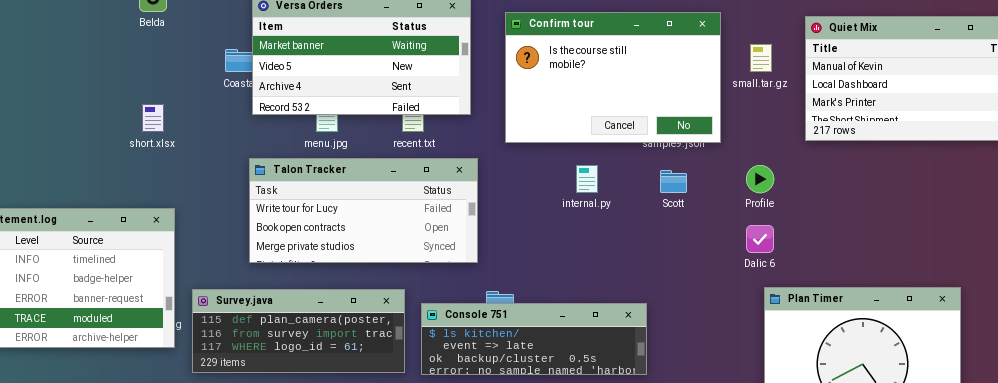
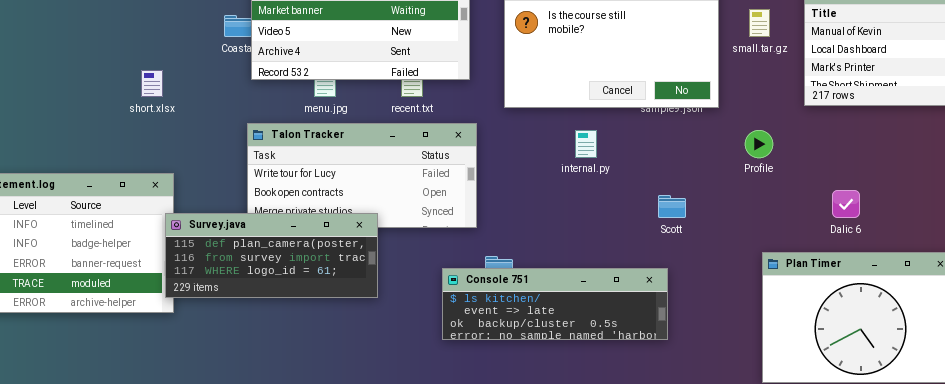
Scott: [660,170,687,193] -> [658,195,686,218], moved
Dalic 6: [746,225,774,253] -> [832,190,860,218], moved
Survey.java: [192,289,405,373] -> [165,213,378,298], moved
Console 751: [421,303,647,375] -> [442,268,668,340], moved

